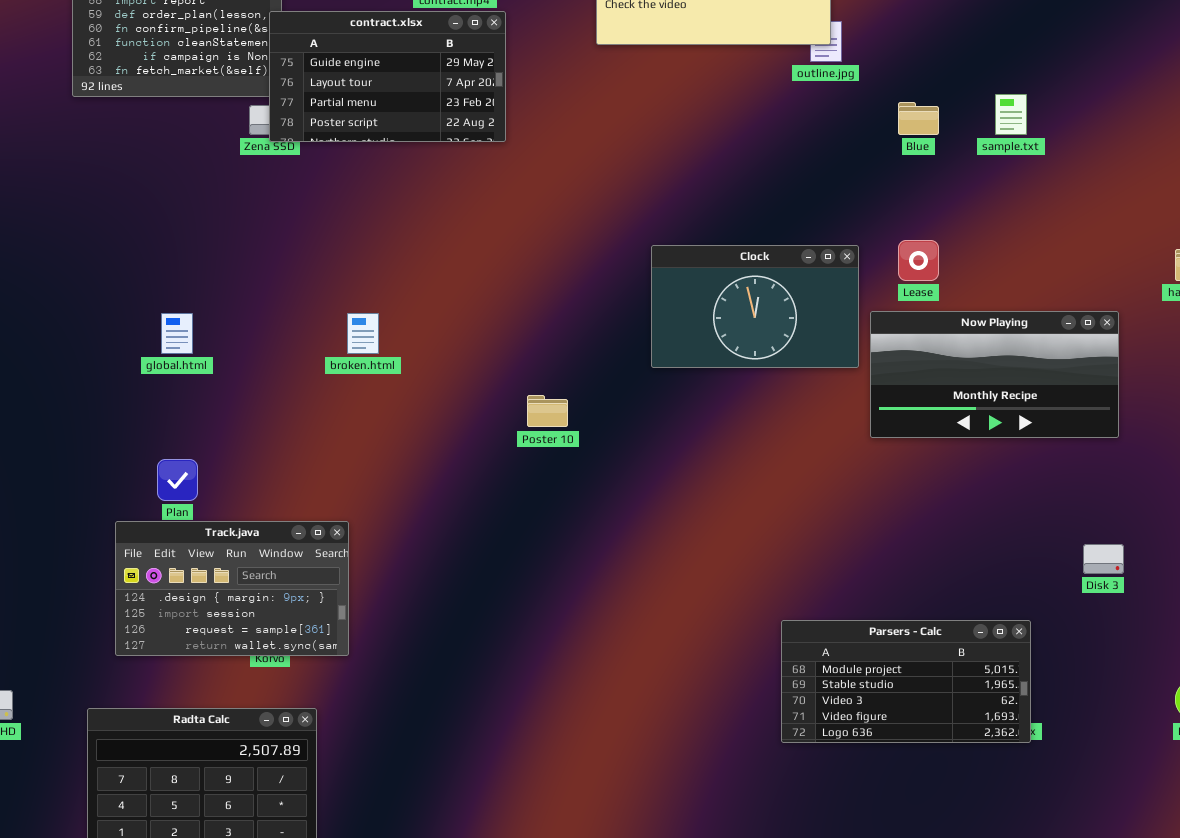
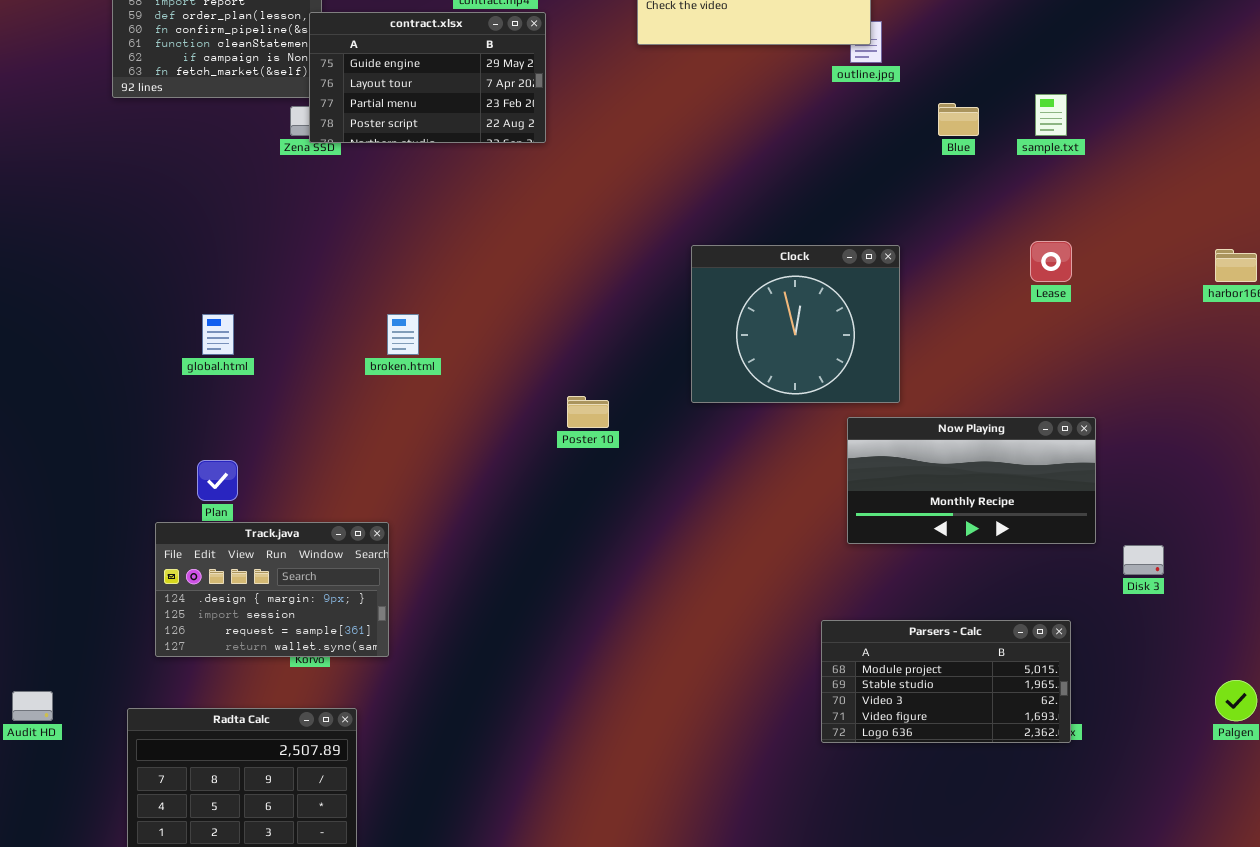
Lease: [898,240,939,281] -> [1030,241,1072,282], moved
Clock: [651,245,859,368] -> [691,245,900,403], resized
Now Playing: [870,311,1119,438] -> [847,417,1096,544], moved

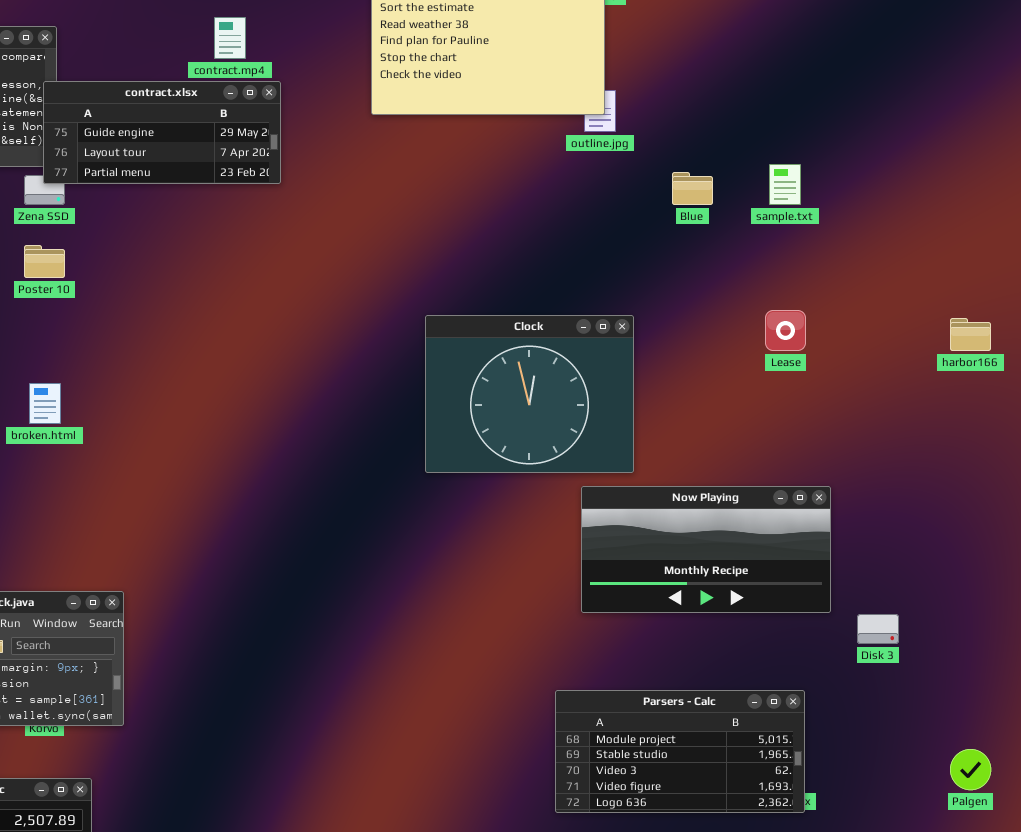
contract.xlsx: [309,12,546,143] -> [43,81,281,184], resized
broken.html: [387,314,419,355] -> [29,383,61,424], moved
Poster 10: [567,396,609,428] -> [24,245,65,278], moved

